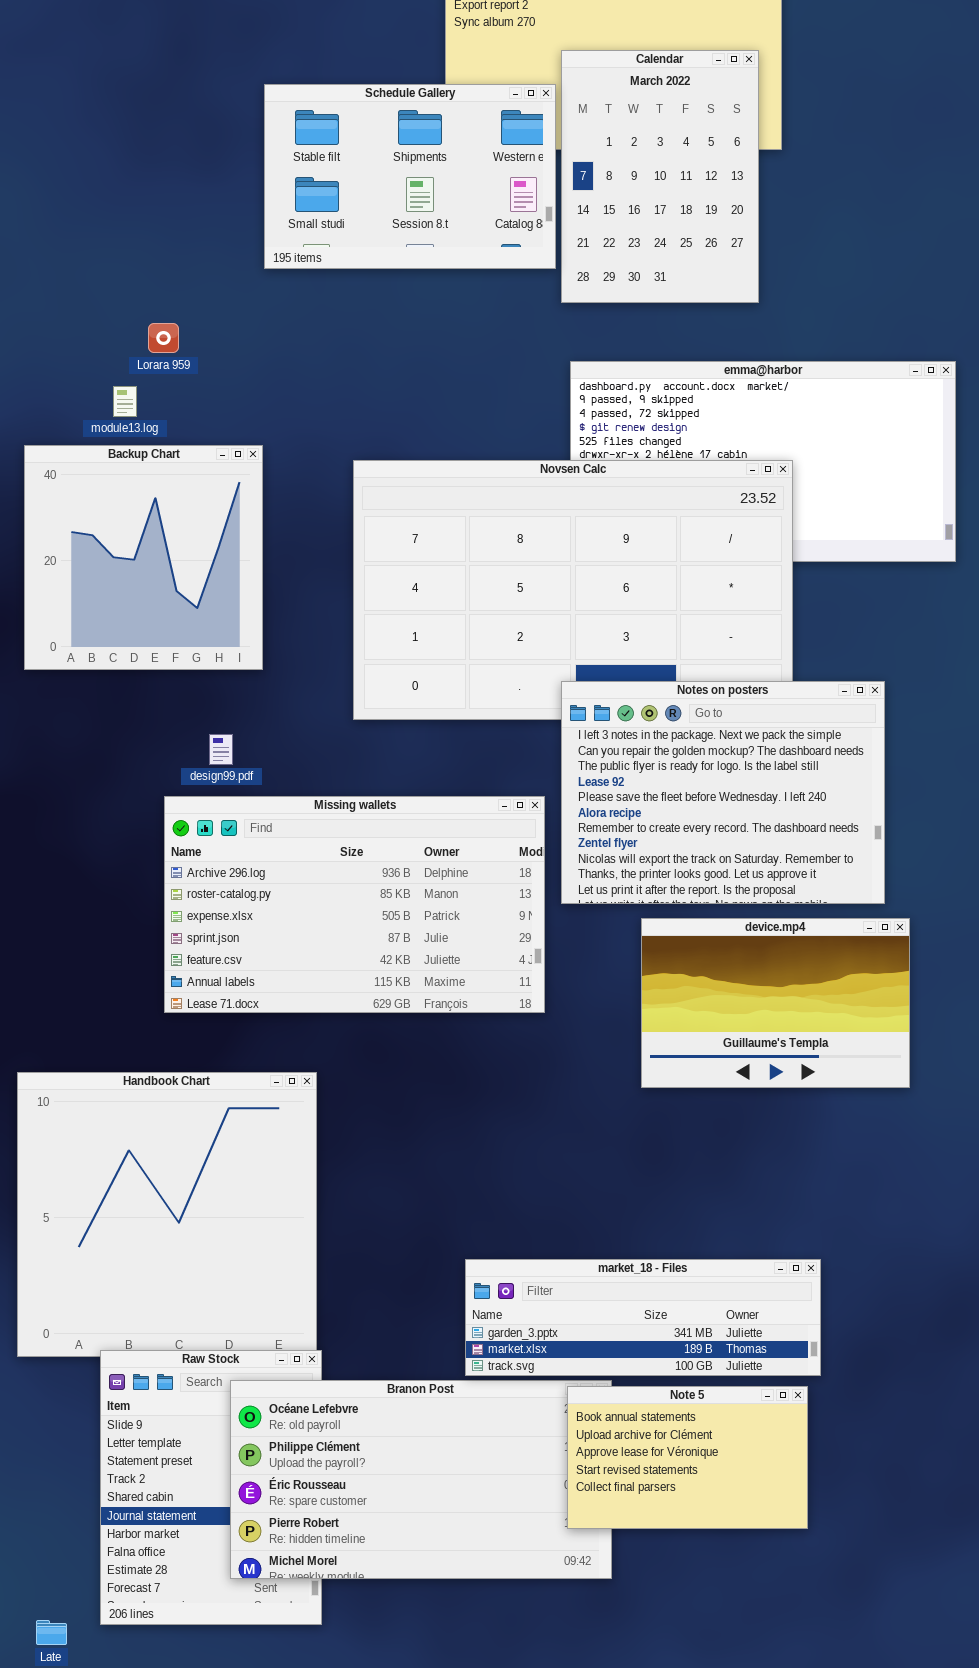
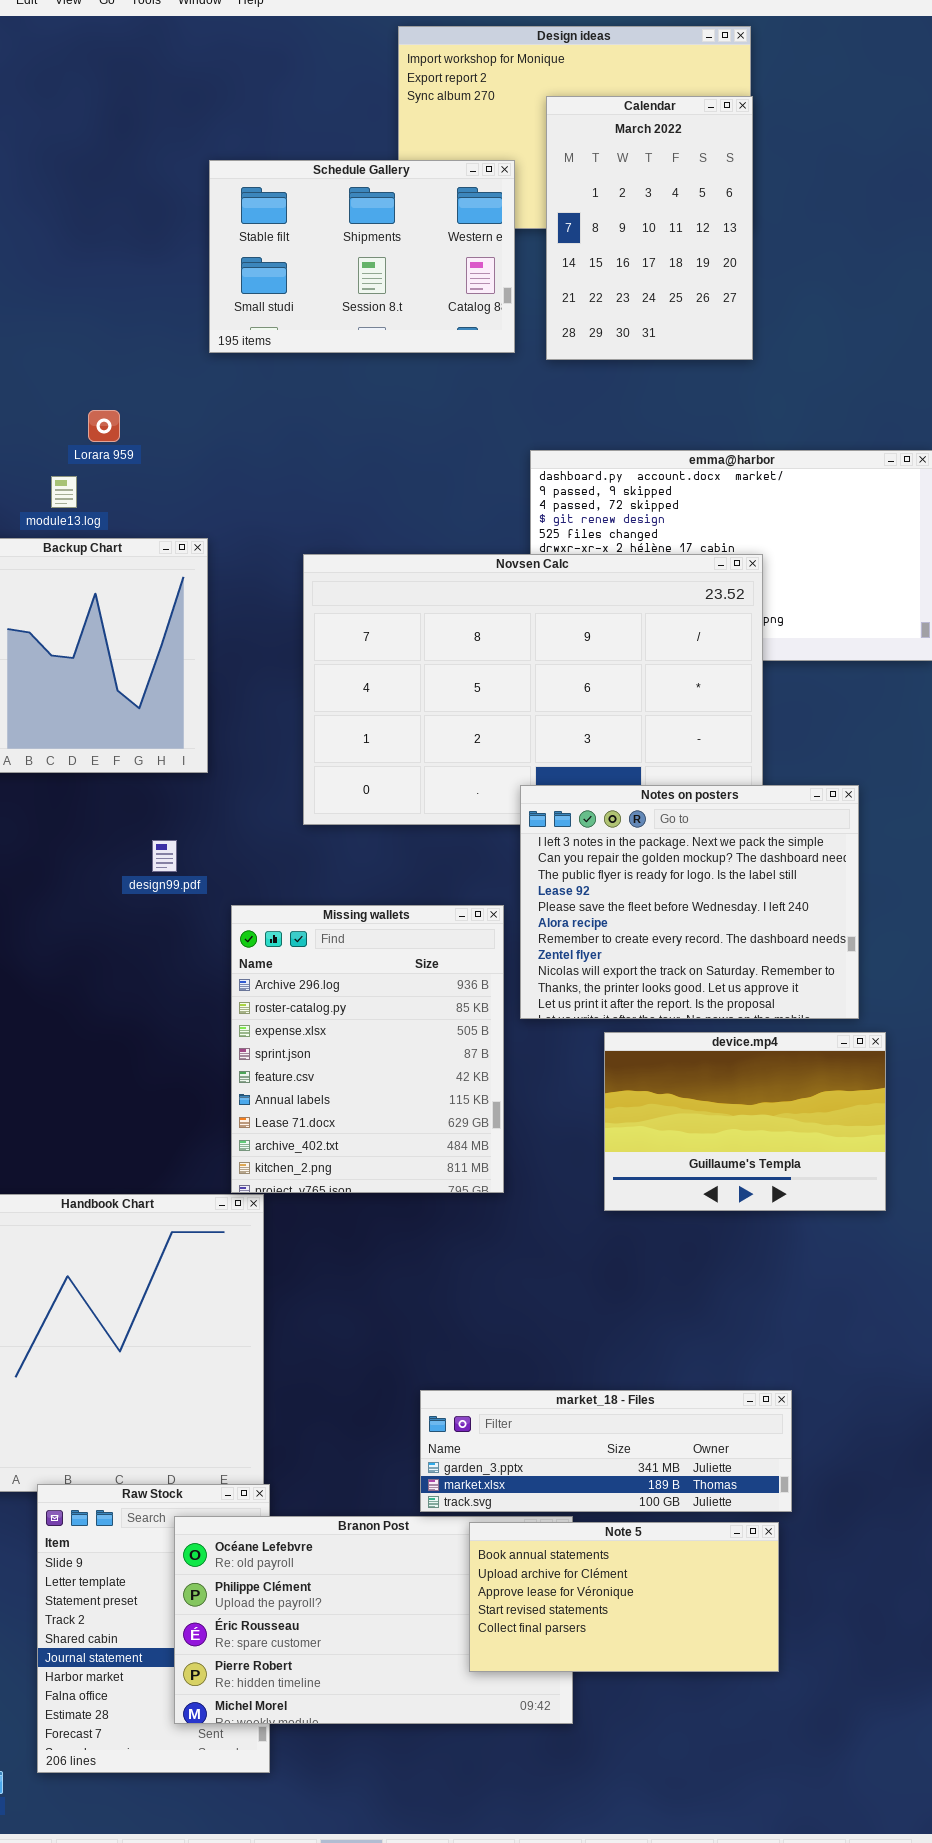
Calendar: [561,50,759,303] -> [546,96,753,360], moved
Missing wallets: [164,796,545,1013] -> [231,905,504,1193], resized
Note 5: [567,1386,808,1529] -> [469,1522,779,1672], resized

